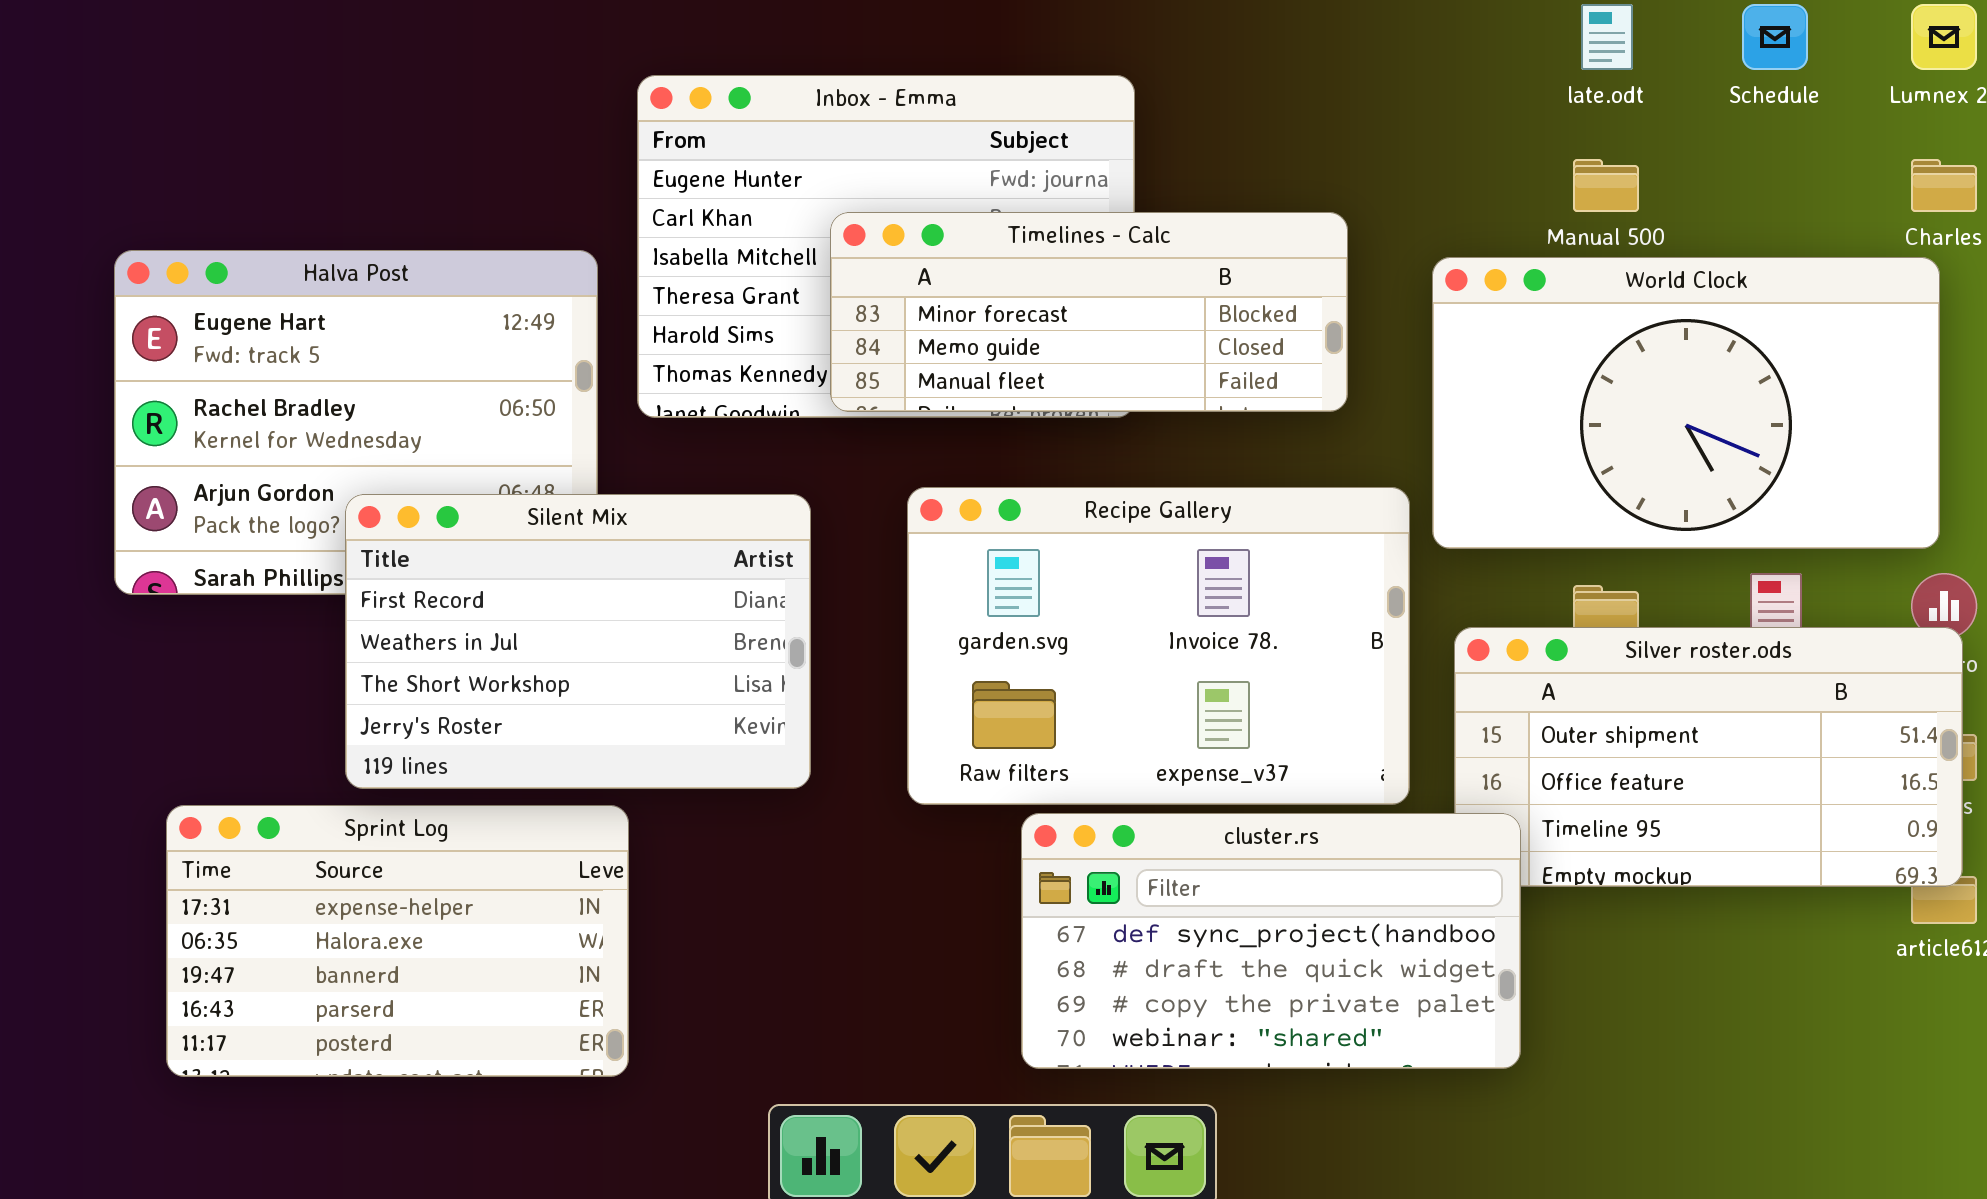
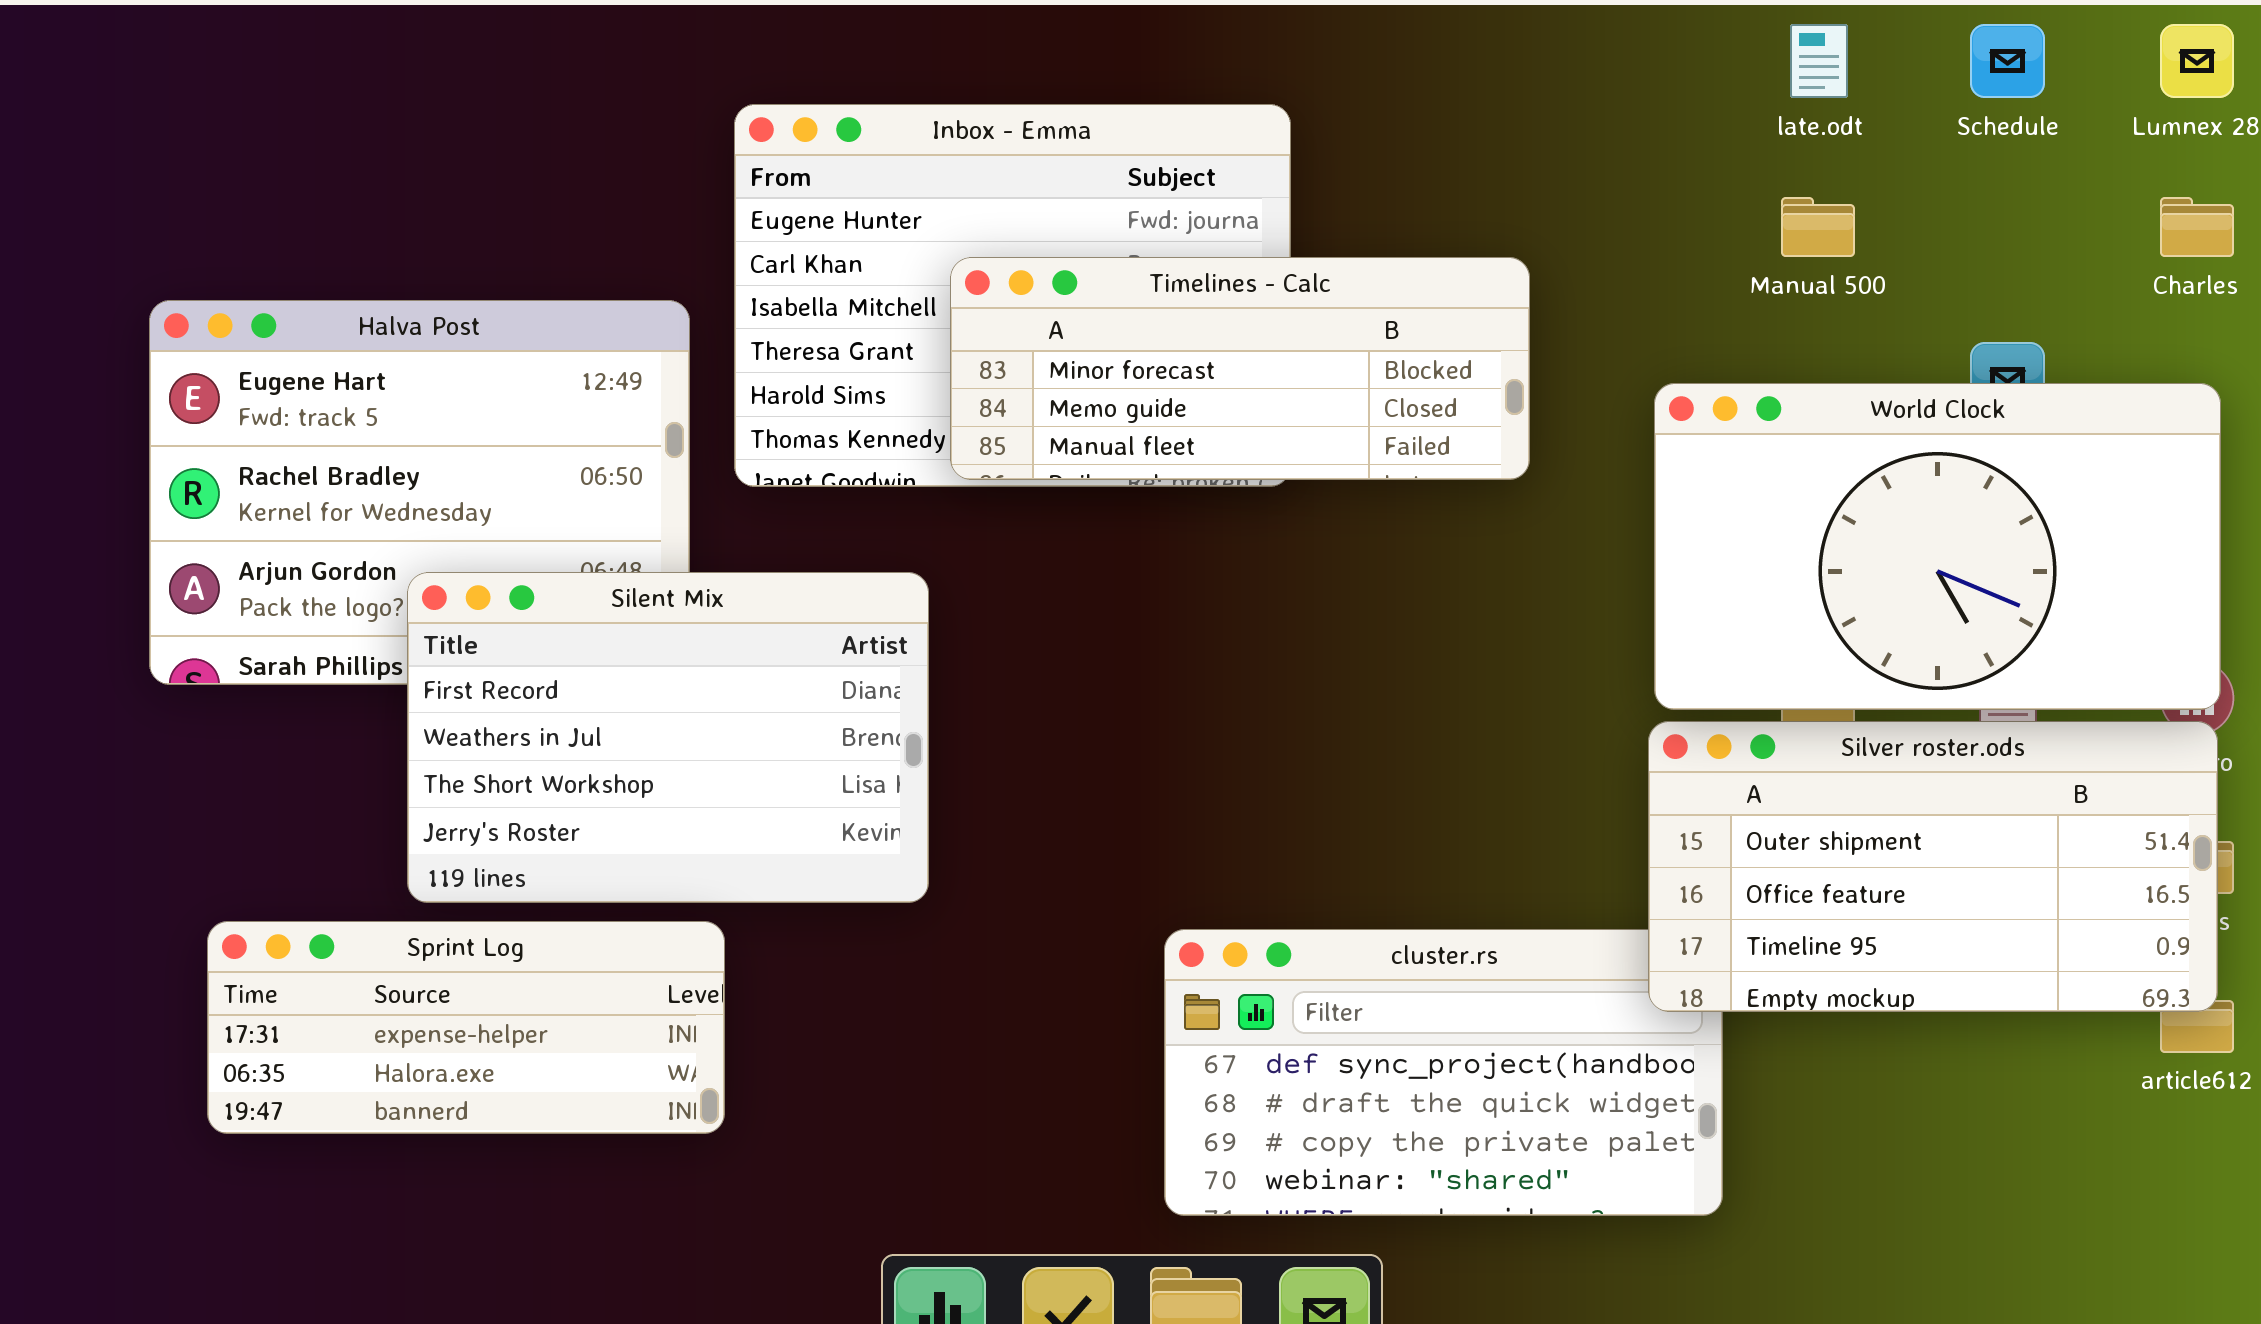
World Clock: [1432,257,1940,549] -> [1654,383,2221,710], moved
Recipe Gallery: [907,487,1410,805] -> none, closed
Silver roster.ods: [1454,627,1963,887] -> [1648,721,2218,1012], raised
Sprint Log: [166,805,629,1077] -> [207,921,725,1134], resized

